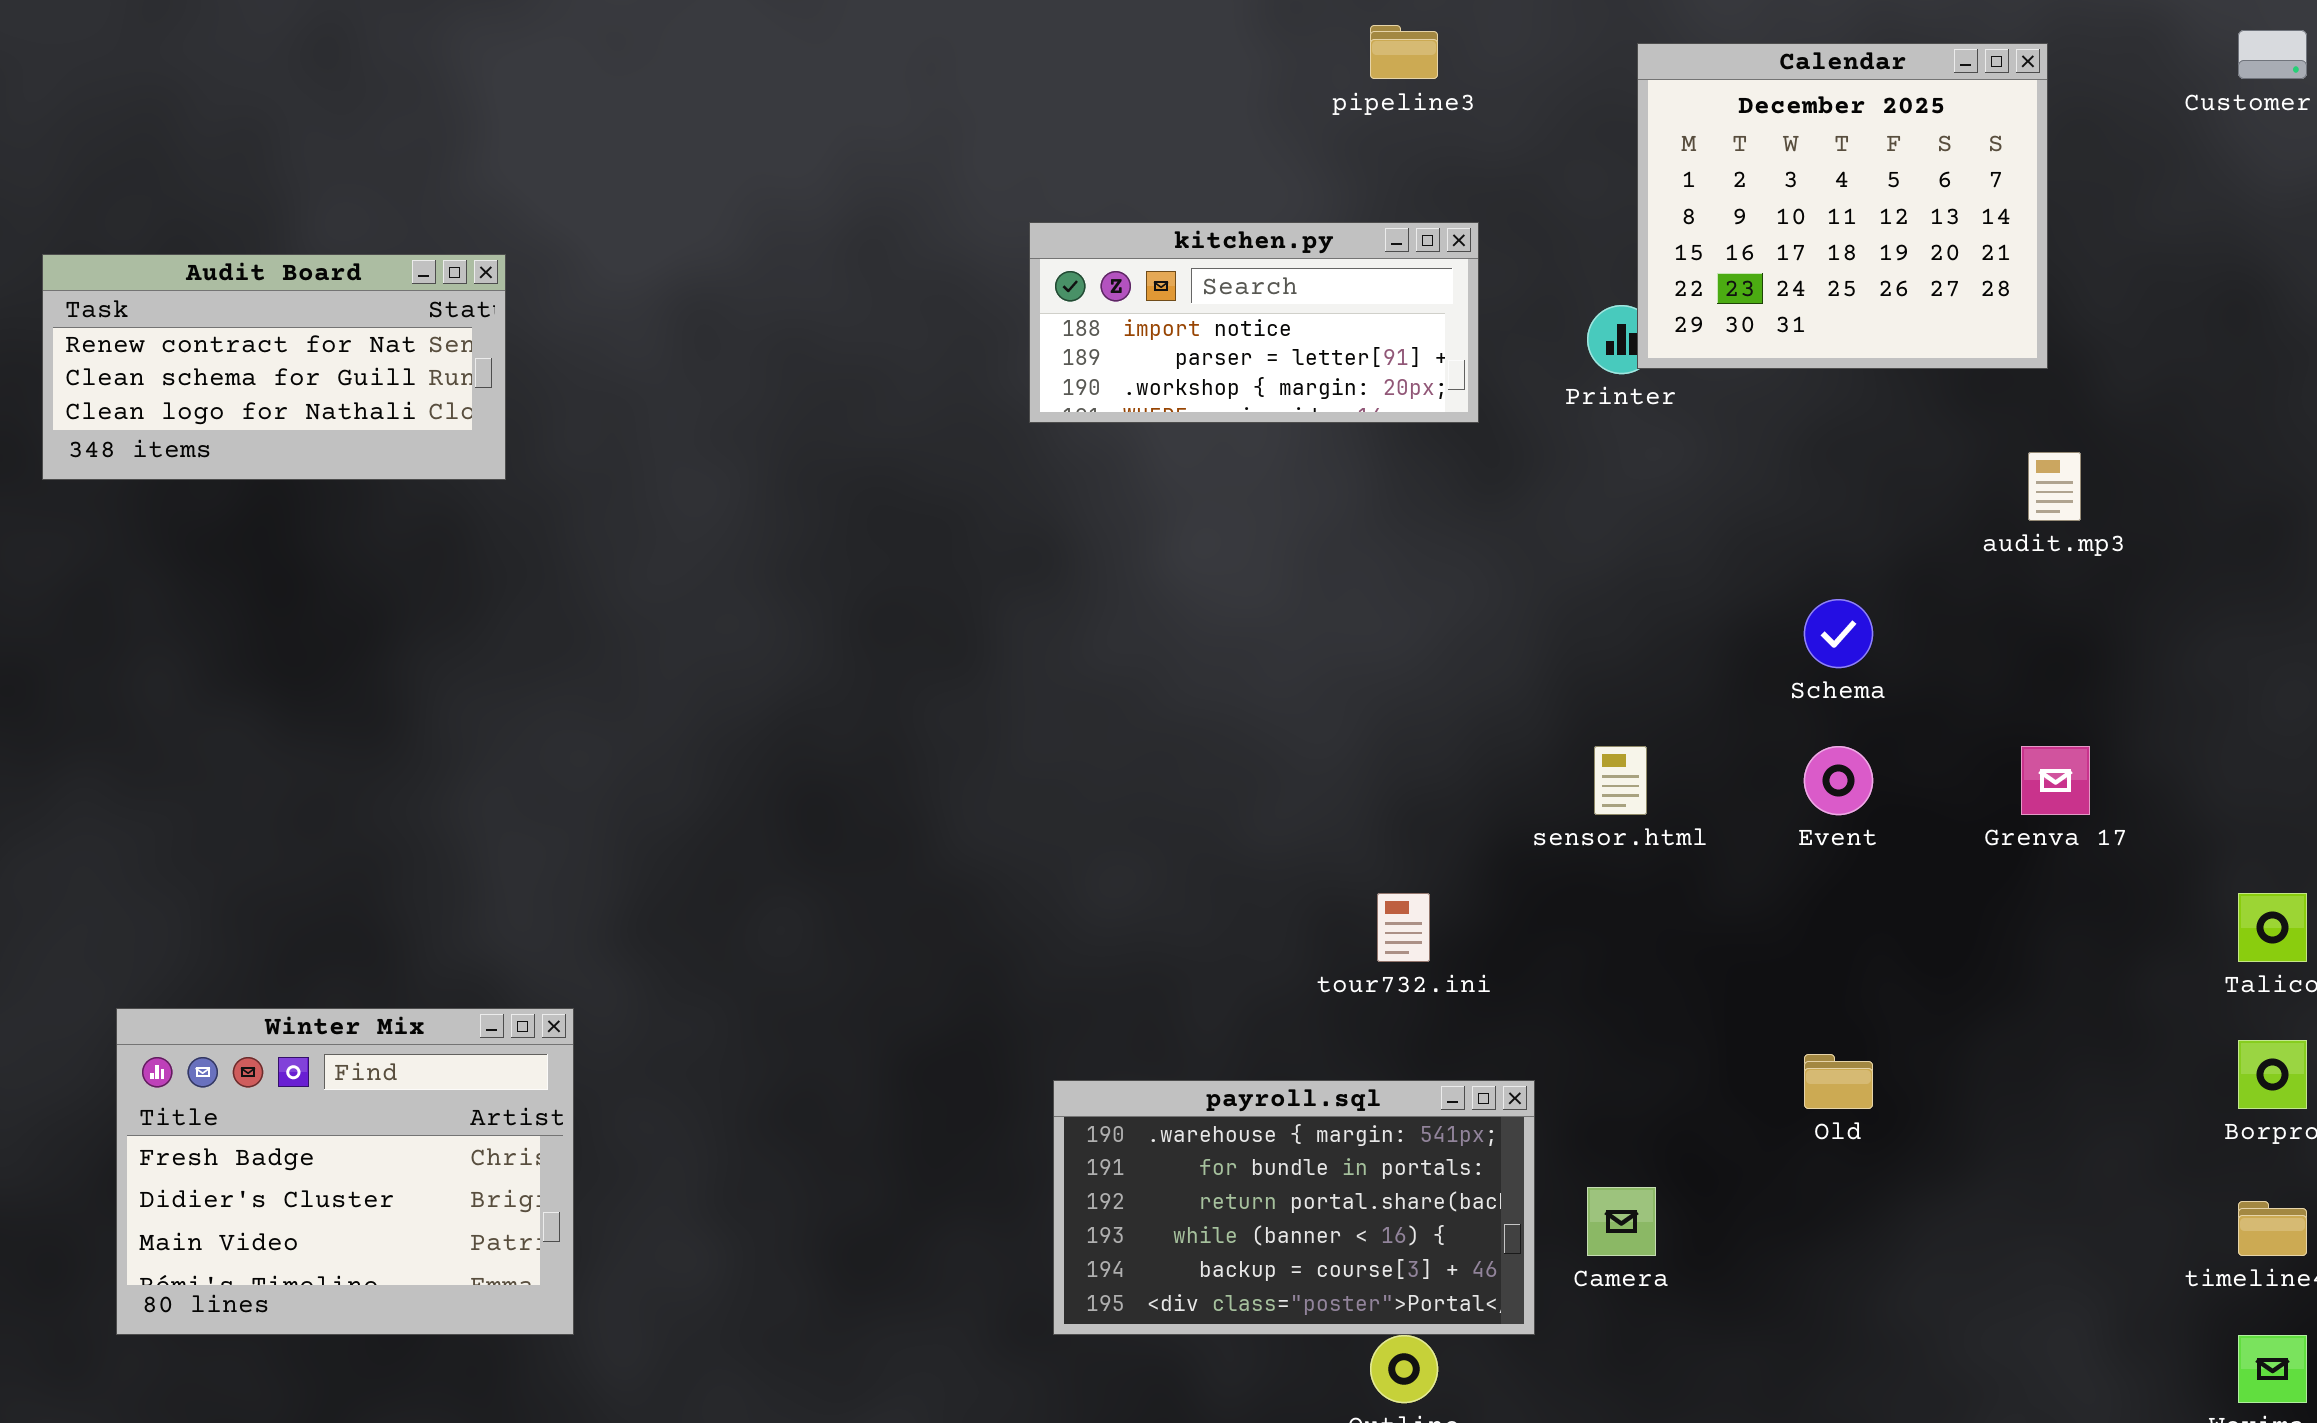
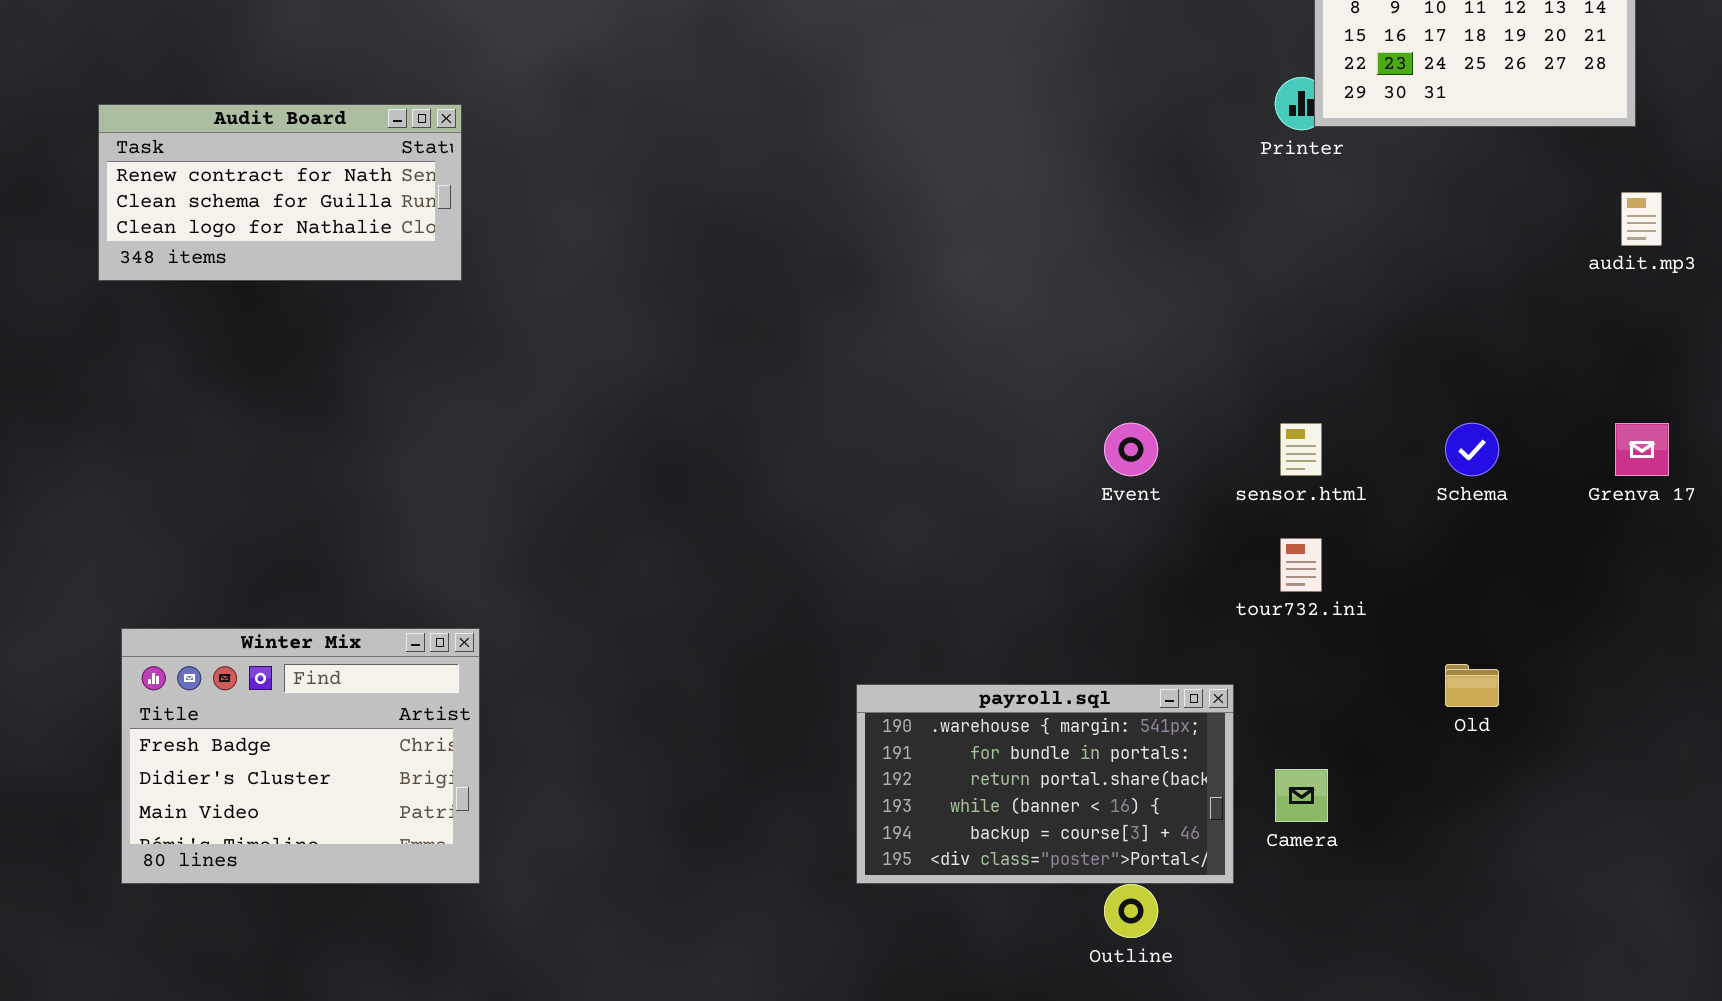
kitchen.py: [1029,222,1479,423] -> none, closed
Audit Board: [42,254,506,480] -> [98,104,462,281], moved
Schema: [1804,599,1873,668] -> [1445,423,1499,476], moved
Event: [1804,746,1873,815] -> [1104,423,1158,476], moved
tour732.ini: [1377,893,1430,962] -> [1280,538,1322,592], moved

